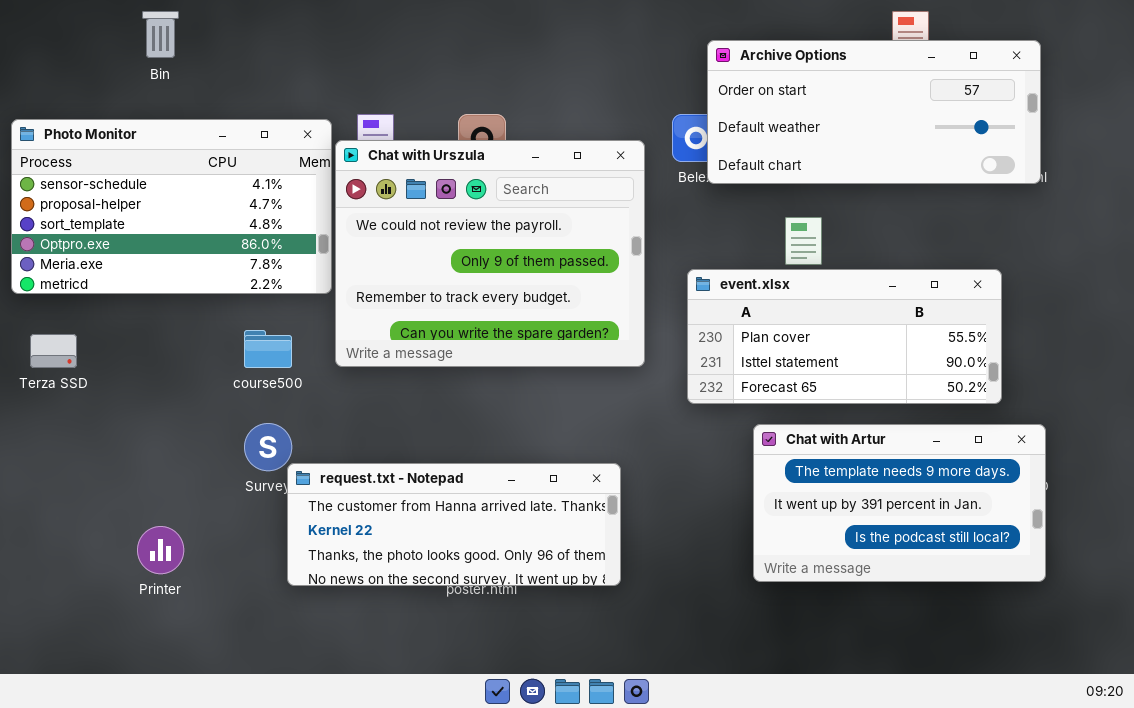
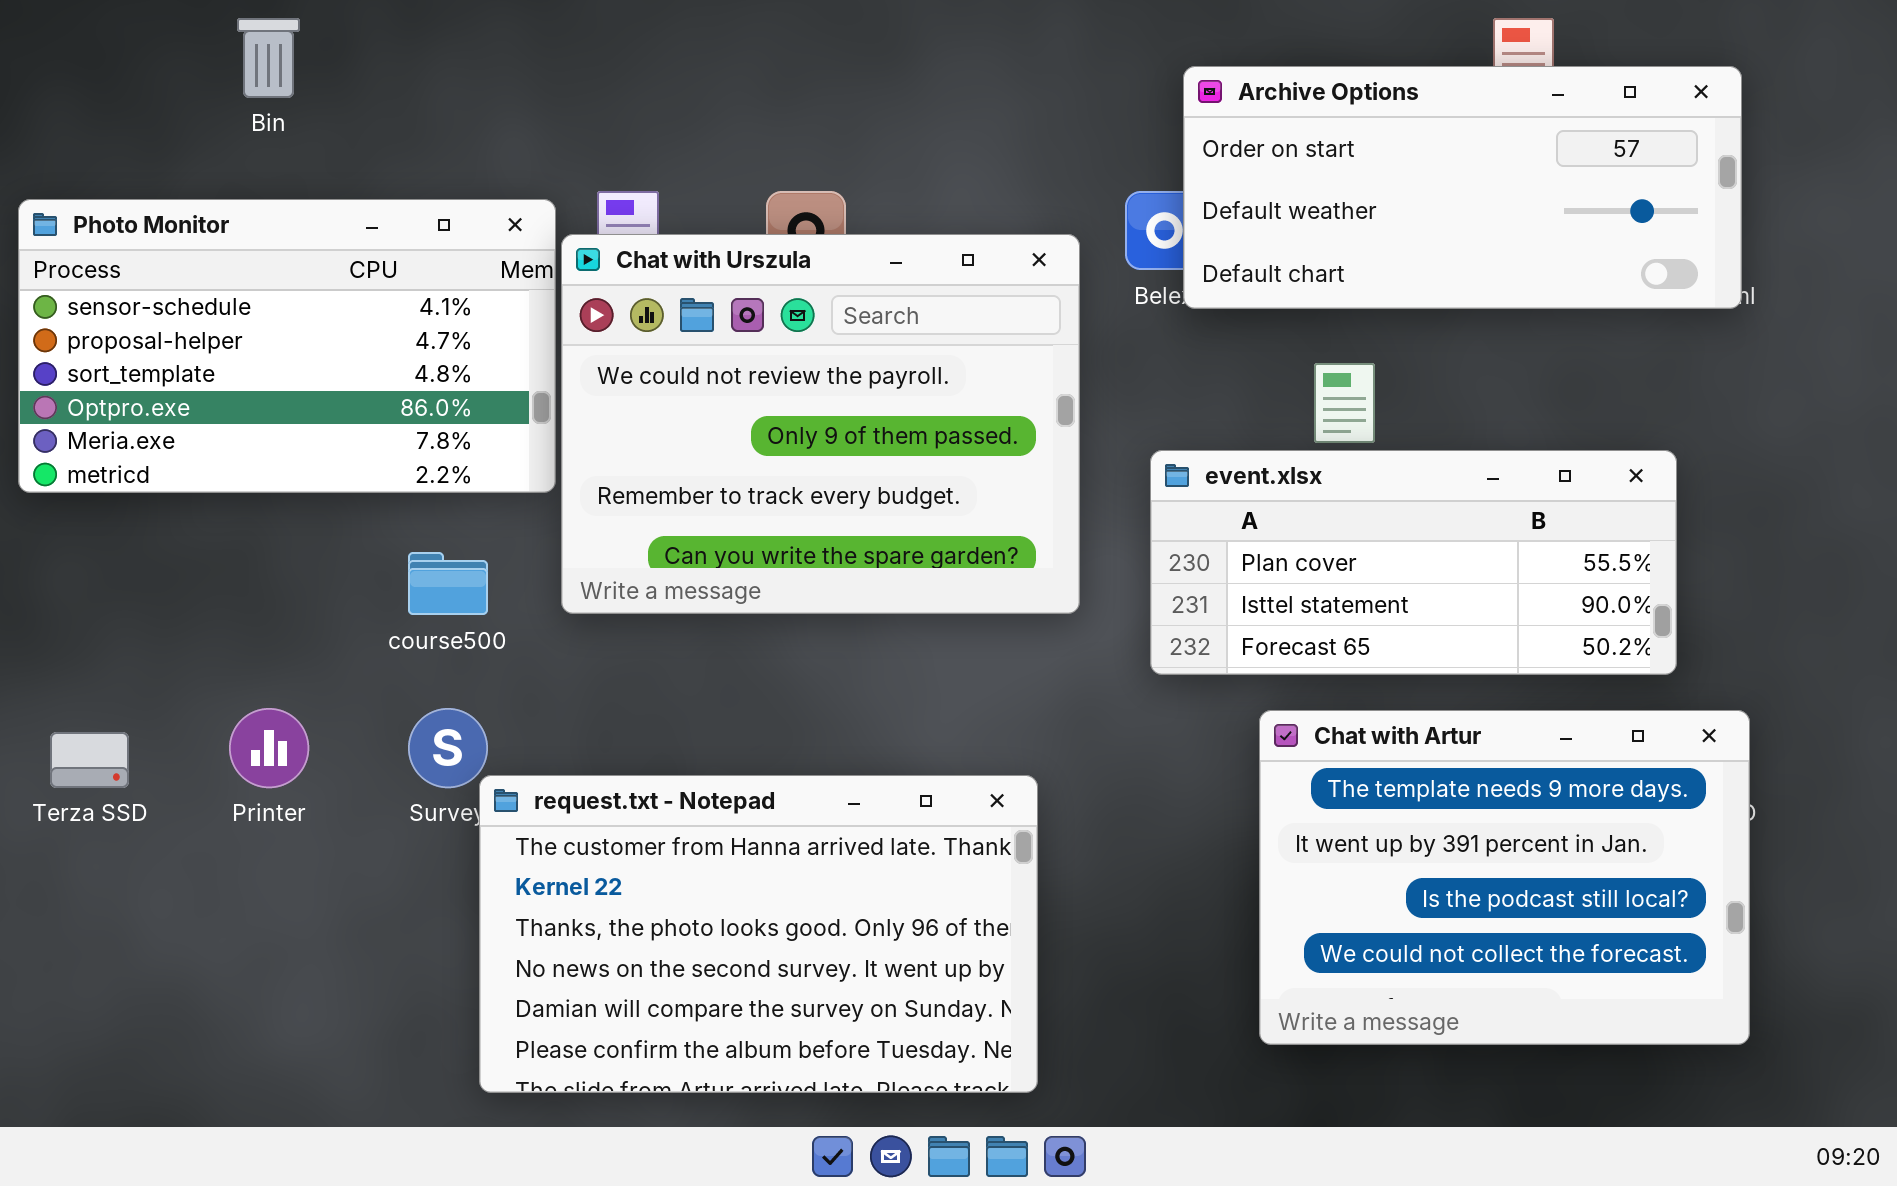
Terza SSD: [30,334,77,368] -> [50,732,129,788], moved
Chat with Artur: [753,424,1046,582] -> [1259,710,1750,1045], resized
request.txt - Notepad: [287,463,621,586] -> [479,775,1038,1093], resized
Printer: [137,526,184,574] -> [229,708,309,788], moved

